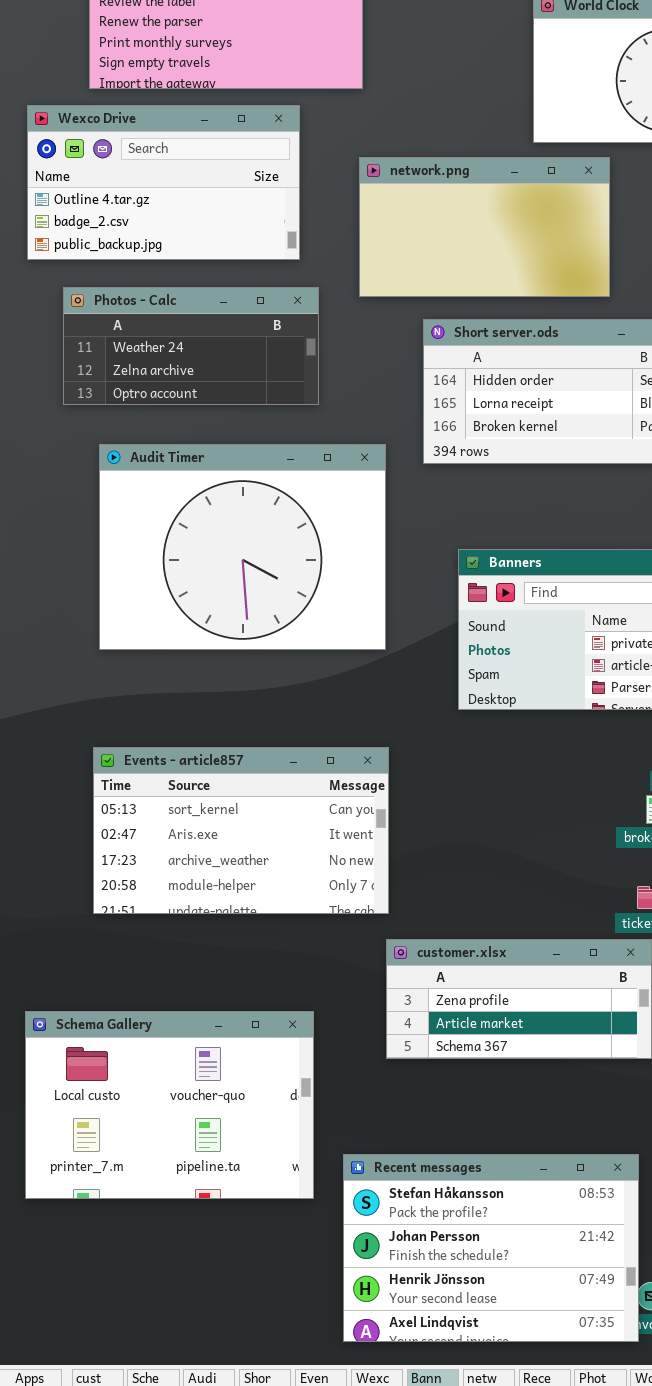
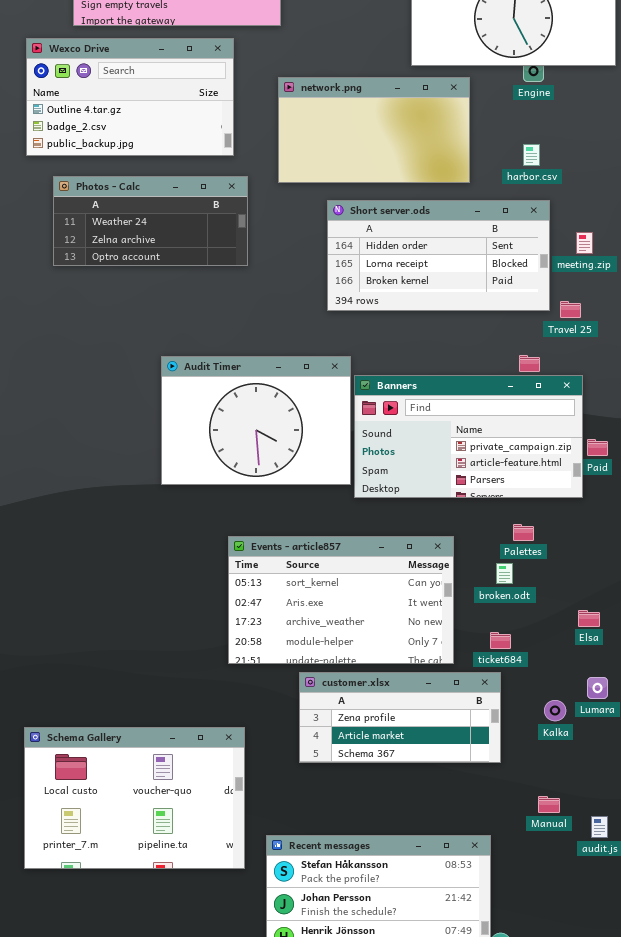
Audit Timer: [99,444,386,650] -> [161,356,351,485], moved, resized
Events - article857: [93,747,389,914] -> [228,536,454,664], moved

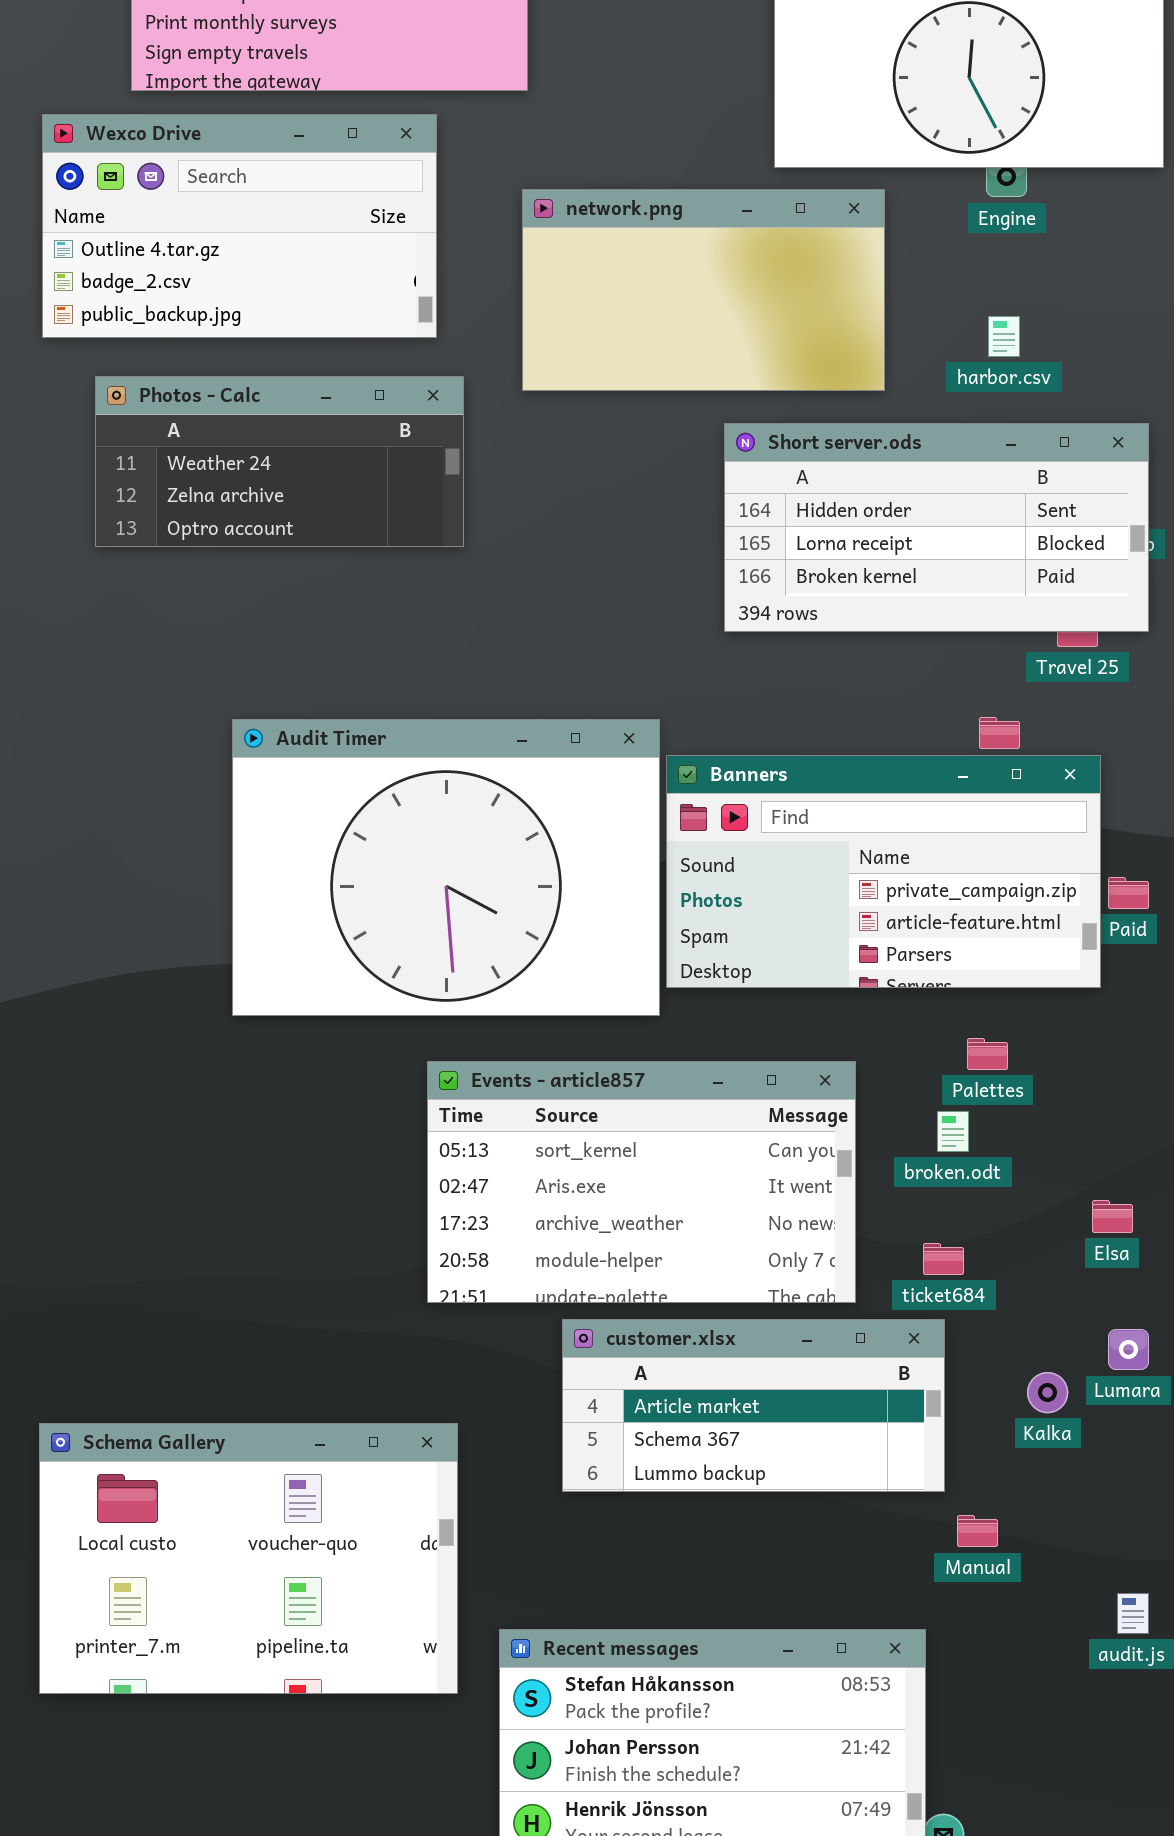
Short server.ods: [327,200,550,311] -> [724,423,1149,632], moved
Audit Timer: [161,356,351,485] -> [232,719,660,1016], resized
customer.xlsx: [299,672,501,763] -> [562,1319,945,1492], scrolled down 1 row
Manual: [538,796,560,813] -> [957,1515,998,1547], moved

